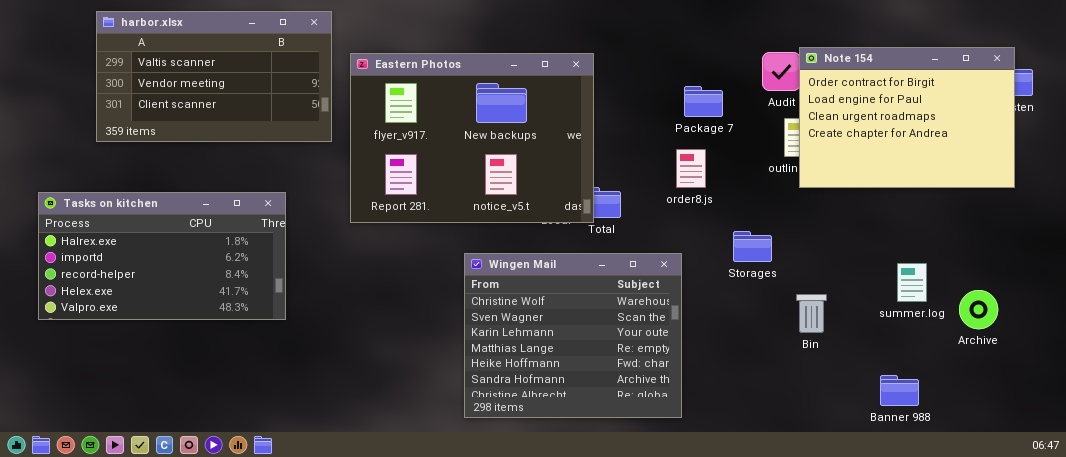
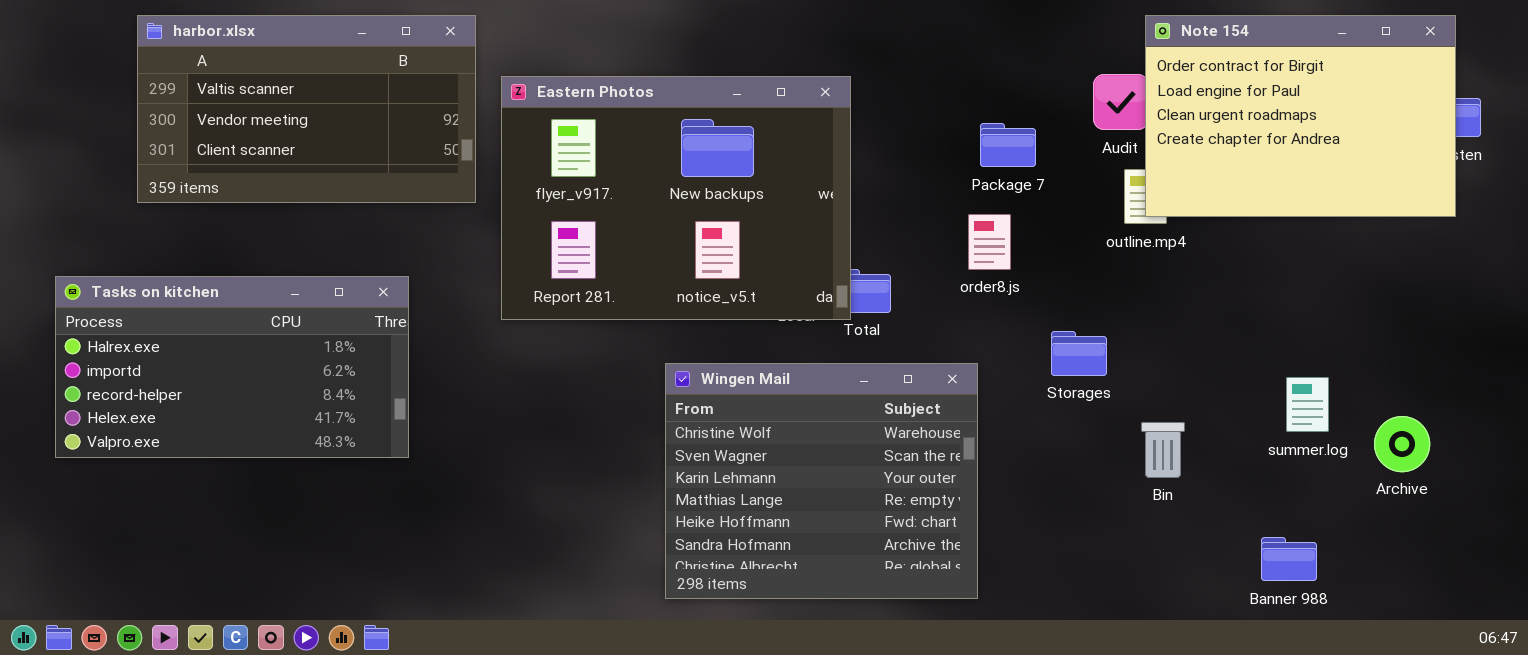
Note 154: [799,47,1015,188] -> [1145,15,1456,217], moved

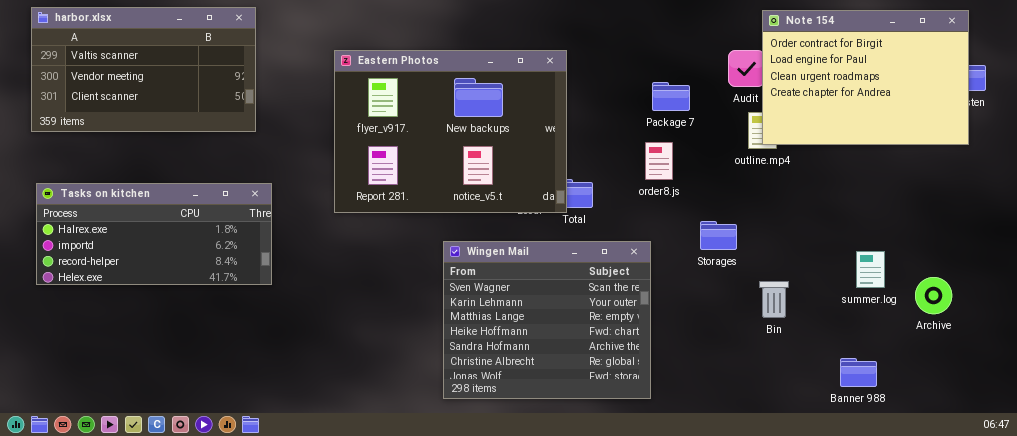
harbor.xlsx: [137,15,476,203] -> [31,7,256,132], moved
Tasks on kitchen: [55,276,409,458] -> [36,183,272,285], resized
Wingen Mail: [665,363,978,599] -> [443,241,651,399], scrolled down 1 row

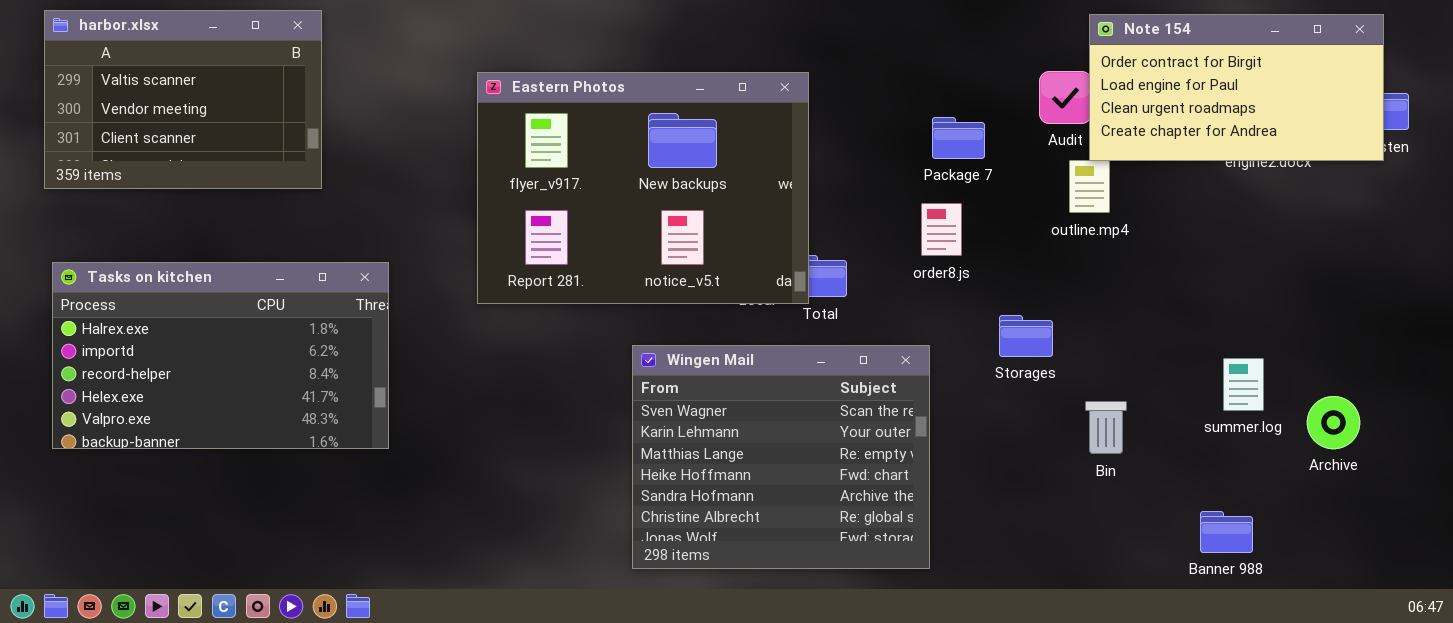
harbor.xlsx: [31,7,256,132] -> [44,10,322,189], resized
Note 154: [762,10,969,145] -> [1089,14,1384,161], resized
Tasks on kitchen: [36,183,272,285] -> [52,262,389,449], resized

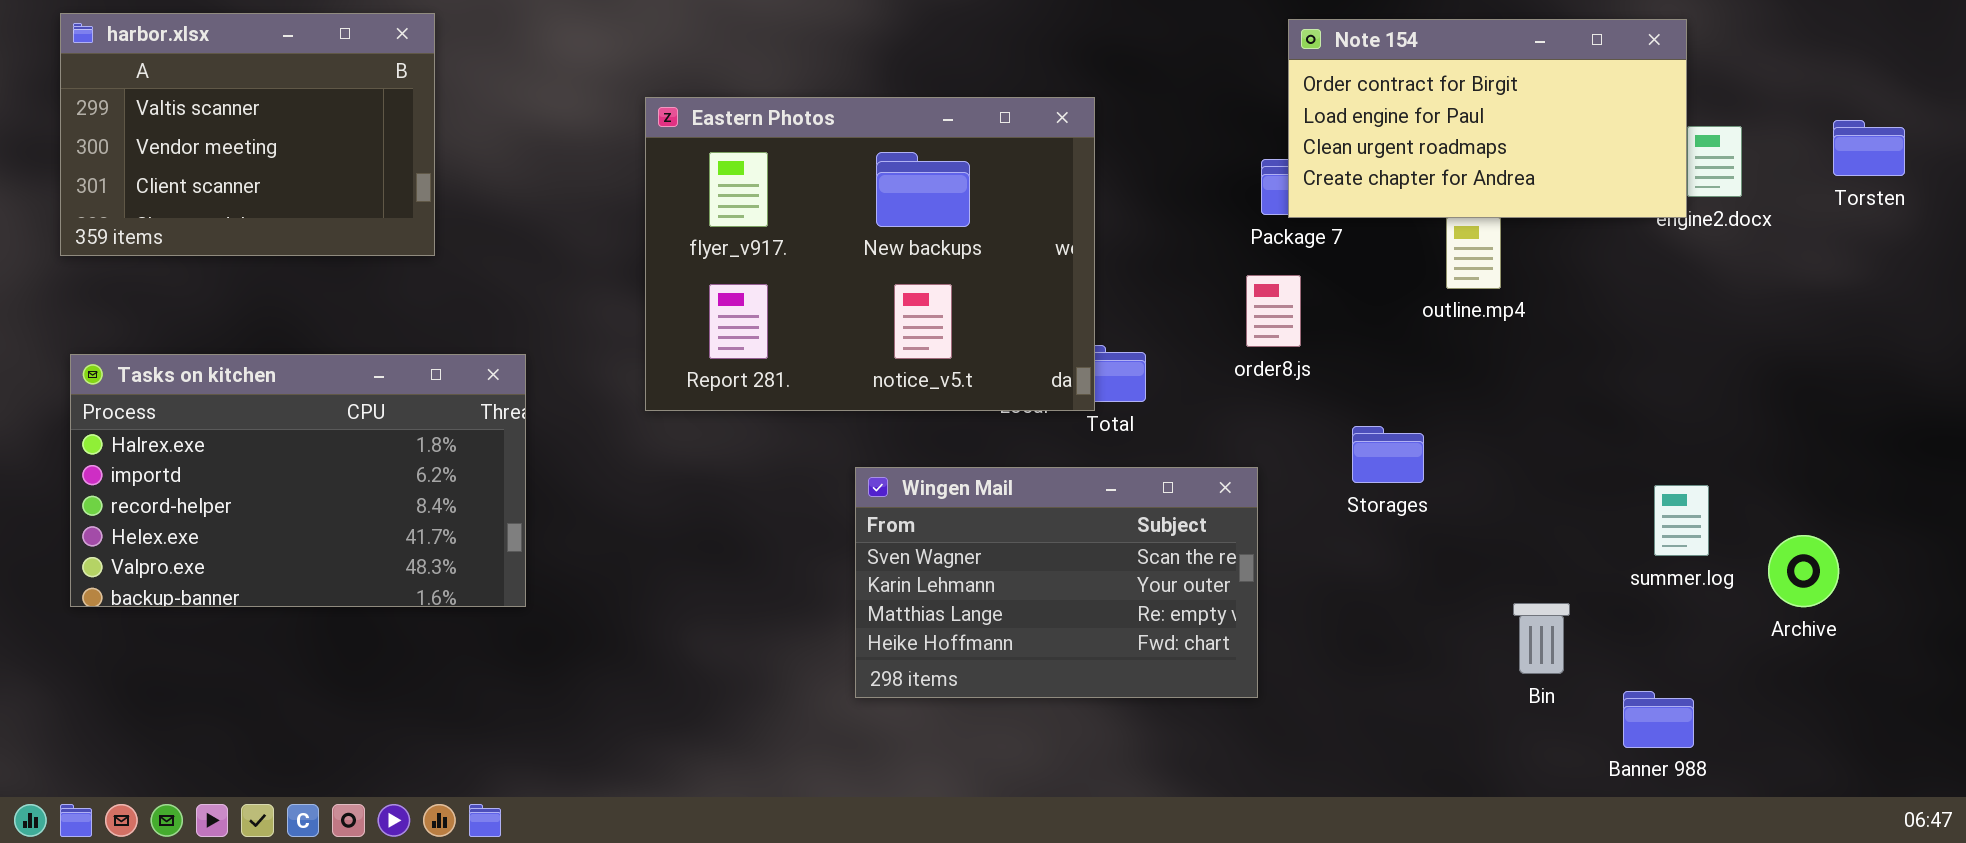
Note 154: [1089,14,1384,161] -> [1288,19,1687,218], moved
Wingen Mail: [632,345,930,569] -> [855,467,1258,698], resized
Bin: [1085,401,1127,454] -> [1513,603,1570,674], moved

